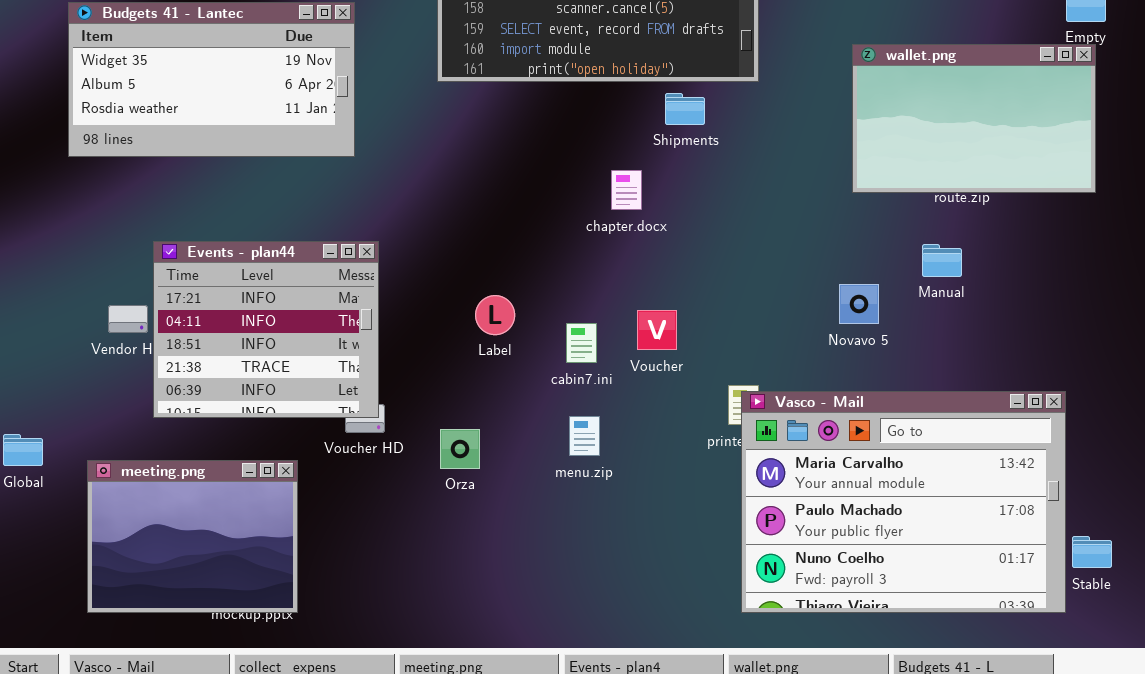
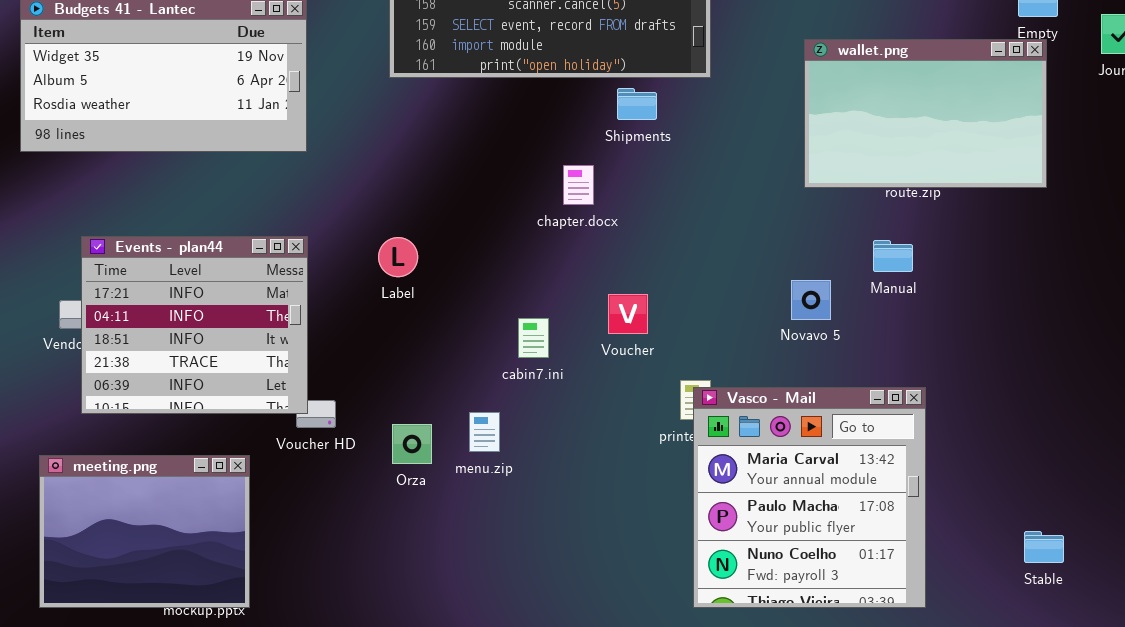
Events - plan44: [153,241,379,418] -> [81,236,308,414], moved
Label: [475,295,515,335] -> [378,237,418,277], moved
Voucher: [637,310,677,350] -> [608,294,648,334], moved
Vasco - Mail: [741,391,1066,613] -> [693,387,926,608], resized
menu.zip: [569,416,600,456] -> [469,412,500,452], moved

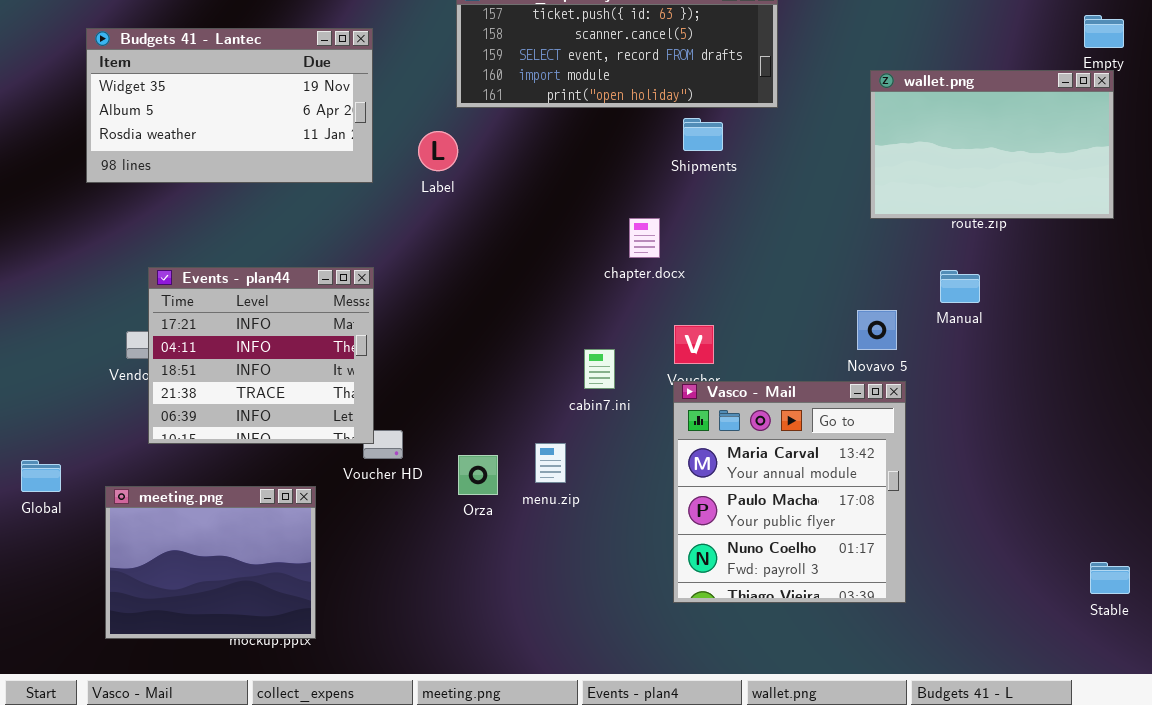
chapter.docx: [563,165,594,205] -> [629,218,660,258], moved
Label: [378,237,418,277] -> [418,131,458,171], moved
Vasco - Mail: [693,387,926,608] -> [673,381,906,603], moved

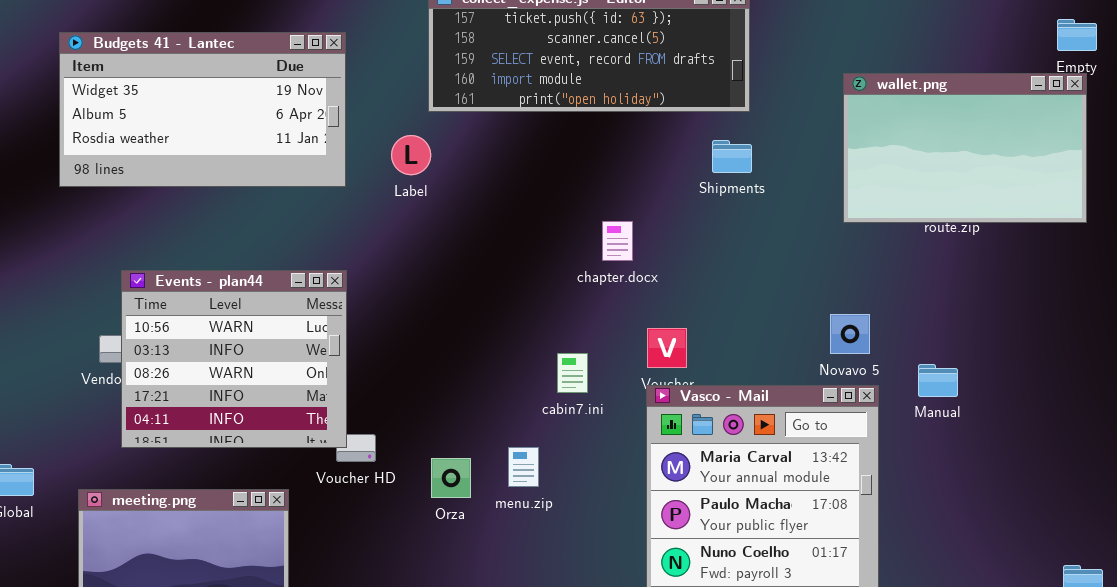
Shipments: [683,118,723,151] -> [712,140,752,173], moved
Events - plan44: [148,267,374,444] -> [121,270,347,448], scrolled up 3 rows
Manual: [940,270,980,303] -> [918,364,958,397], moved

